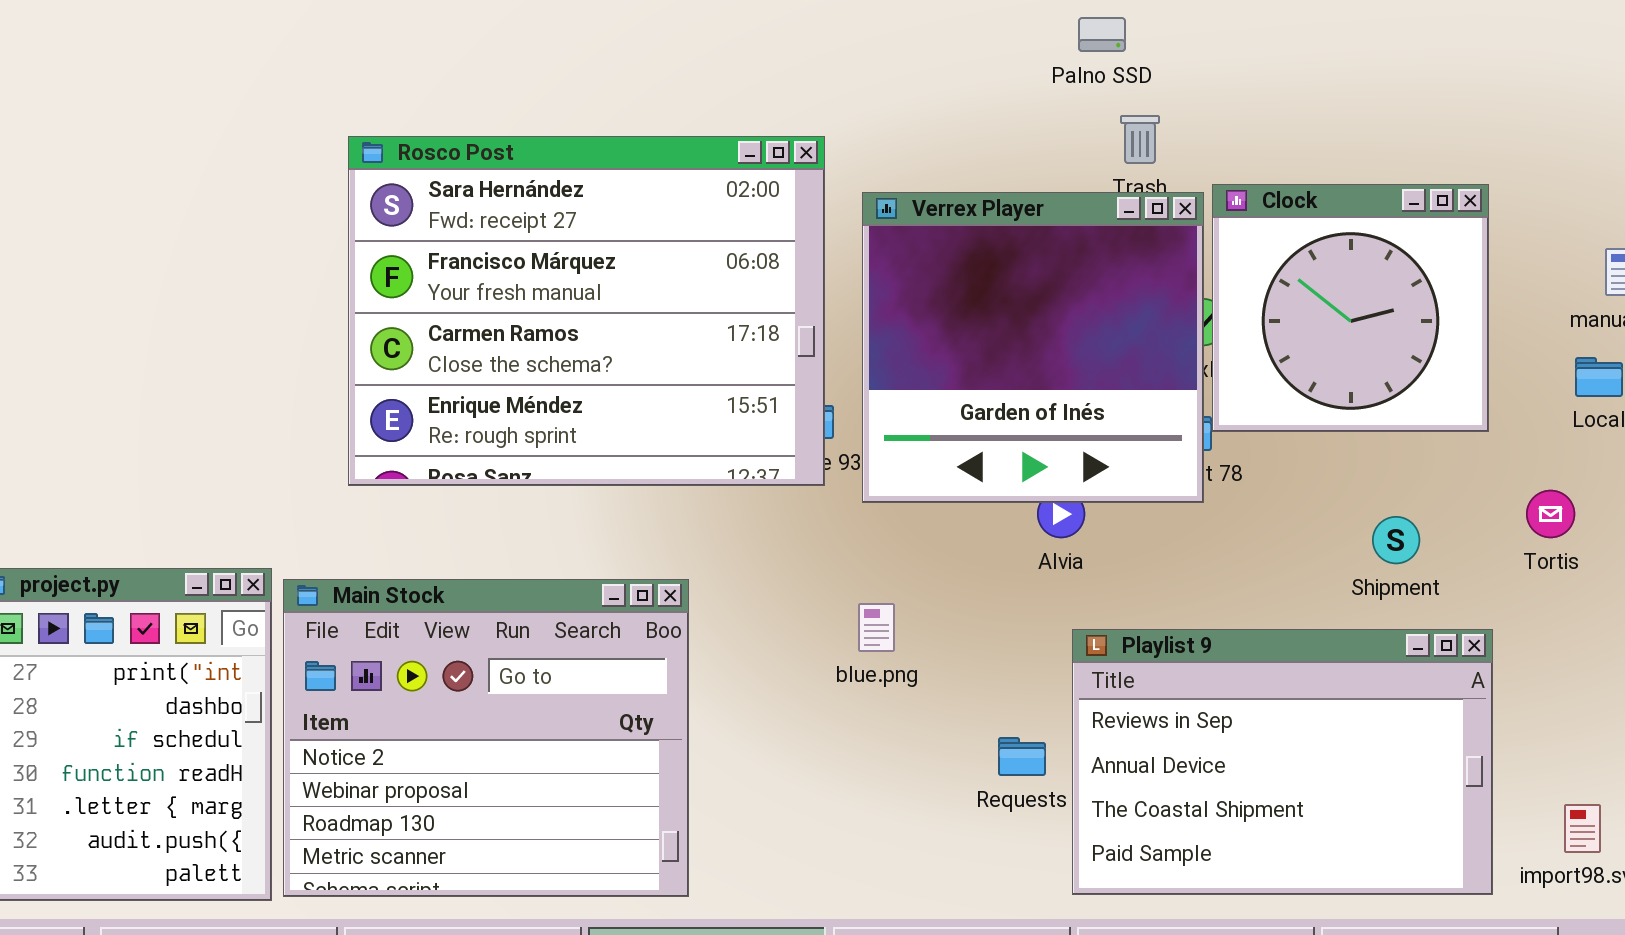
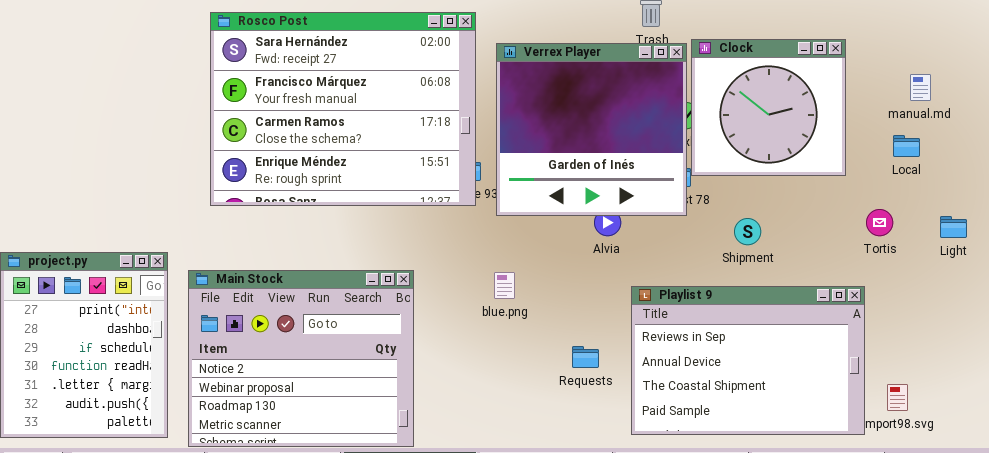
Shipment: [1372,516,1420,564] -> [734,218,761,245], moved
Main Stock: [283,579,689,897] -> [188,270,414,447], moved
Playlist 9: [1072,629,1493,895] -> [631,286,865,435], moved

